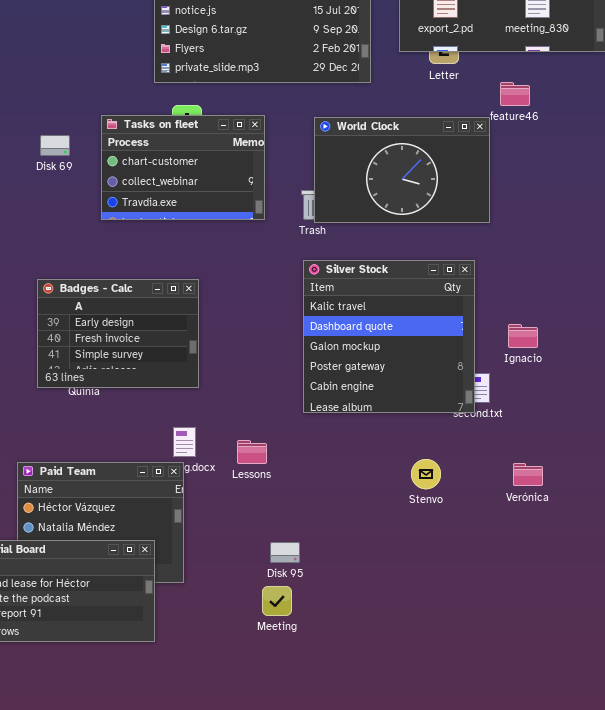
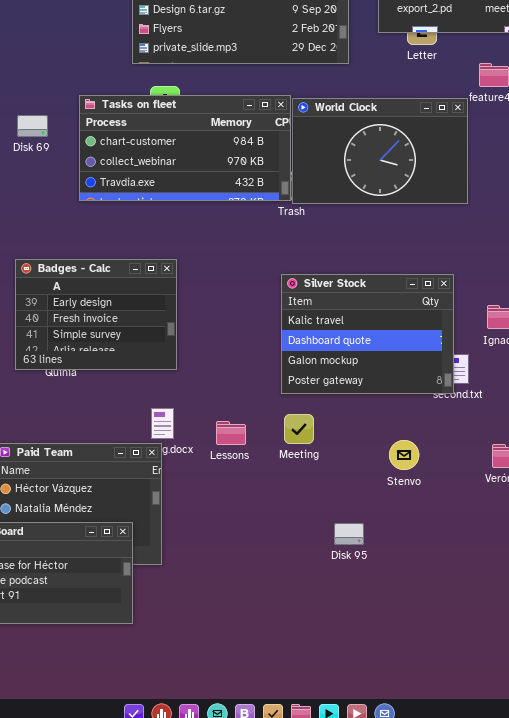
Tasks on fleet: [101,115,265,220] -> [79,95,291,201], resized
Silver Stock: [303,260,475,413] -> [281,274,454,394], resized
Disk 95: [270,542,300,563] -> [334,523,364,545], moved
Meeting: [262,586,292,616] -> [284,414,314,444], moved

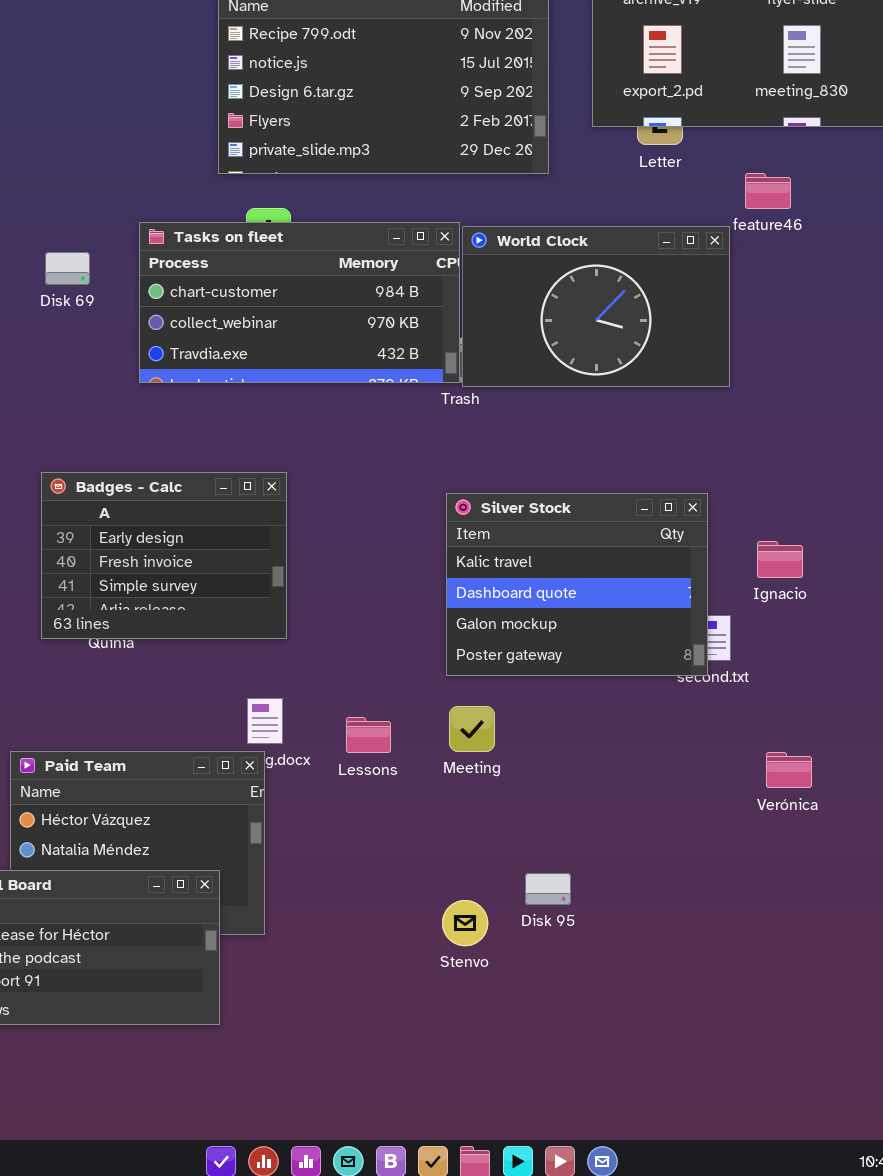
Stenvo: [389,440,419,470] -> [442,900,488,946], moved

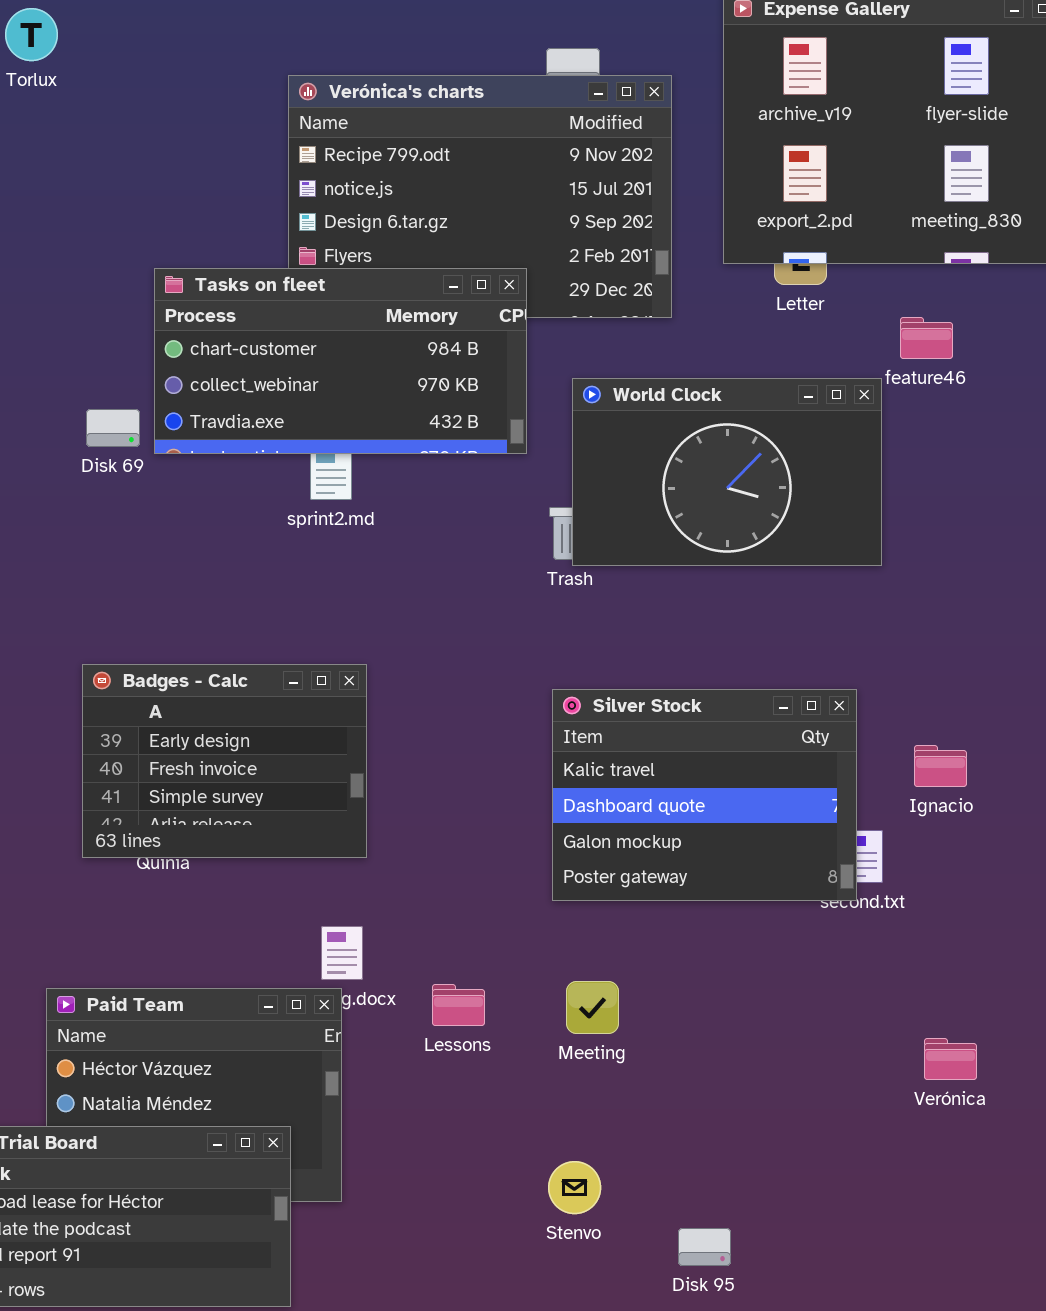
Tasks on fleet: [139,222,460,383] -> [154,268,527,454], moved
Meeting: [449,706,495,752] -> [566,981,619,1034], moved
Lessons: [346,717,391,753] -> [432,984,485,1026], moved
Verónica: [766,752,812,788] -> [924,1038,977,1080], moved
Disk 95: [525,873,571,905] -> [678,1228,731,1266], moved

